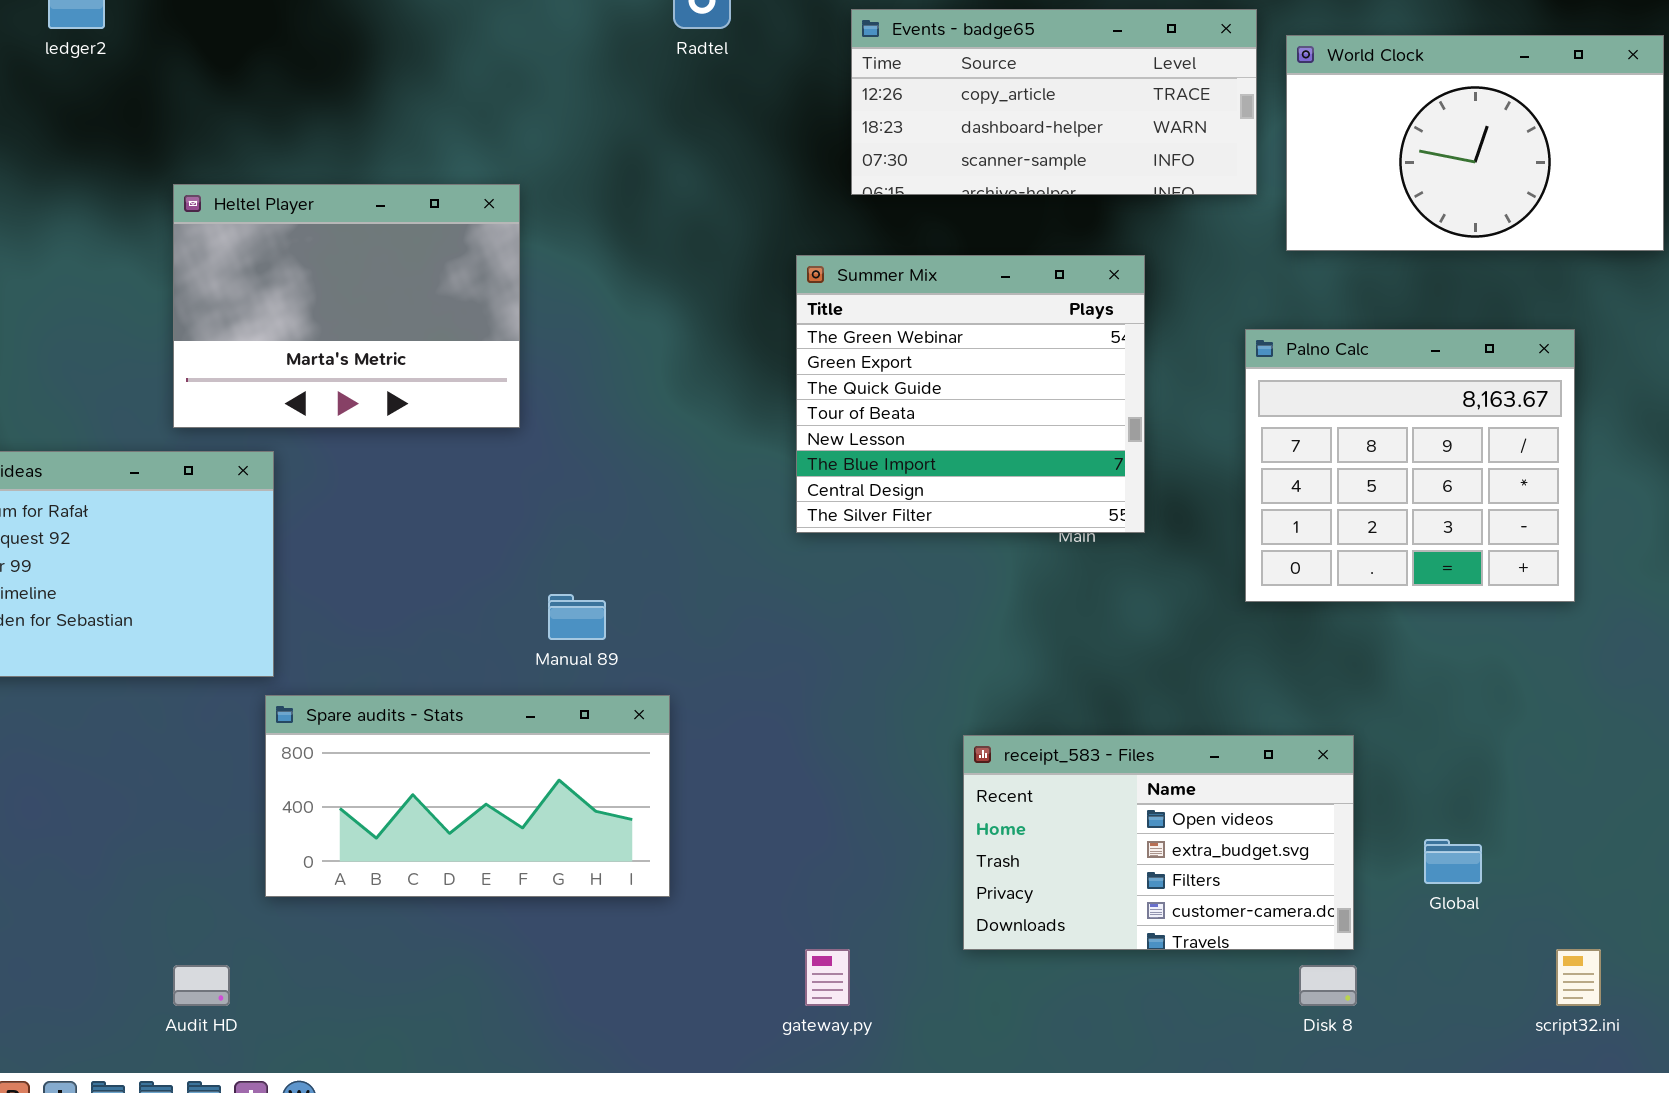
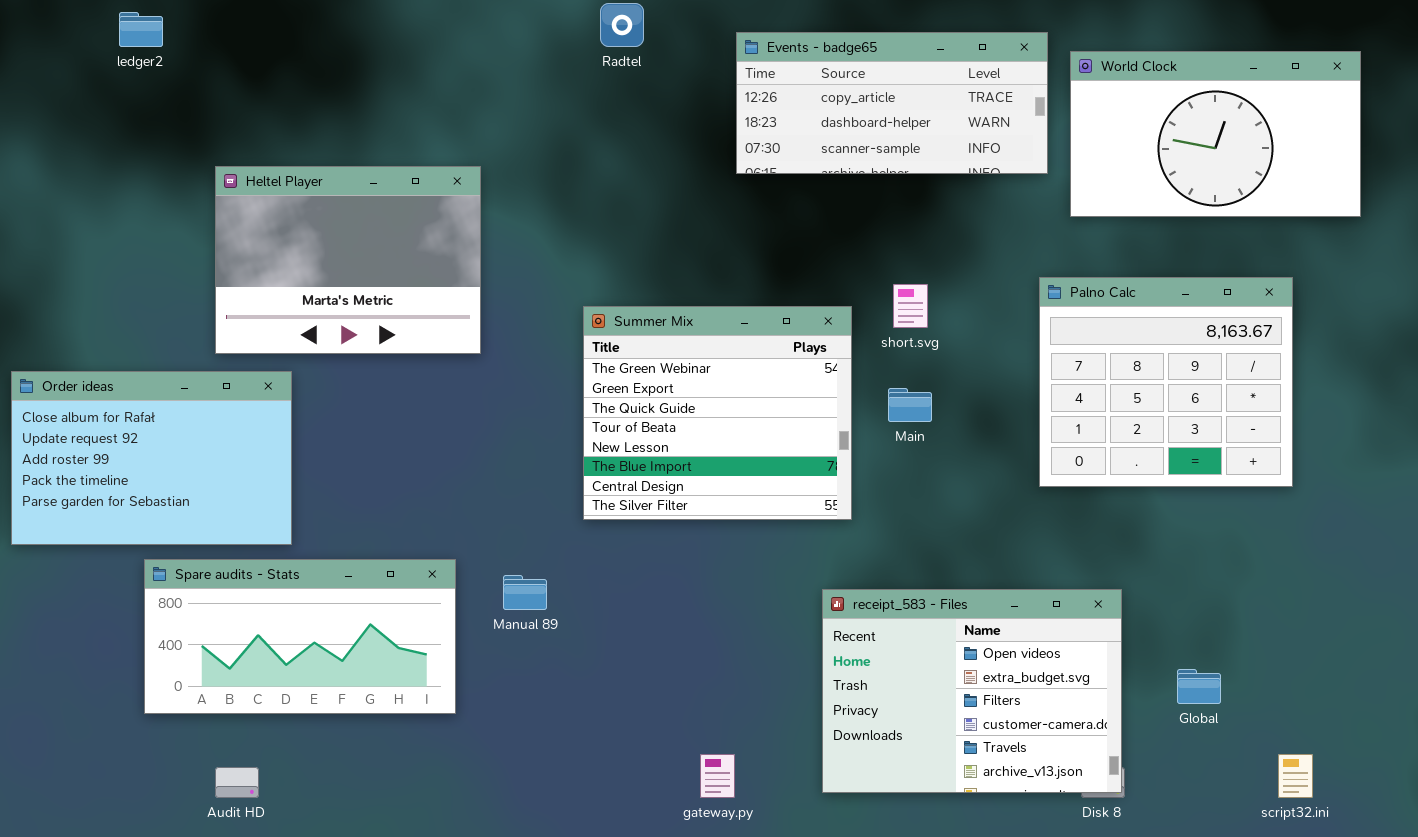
Summer Mix: [796,255,1145,533] -> [583,306,852,520], moved
Manual 89: [548,594,606,640] -> [503,575,547,610], moved
Spare audits - Stats: [265,695,670,897] -> [144,559,456,714], moved
receipt_583 - Files: [963,735,1354,950] -> [822,589,1122,793], resized

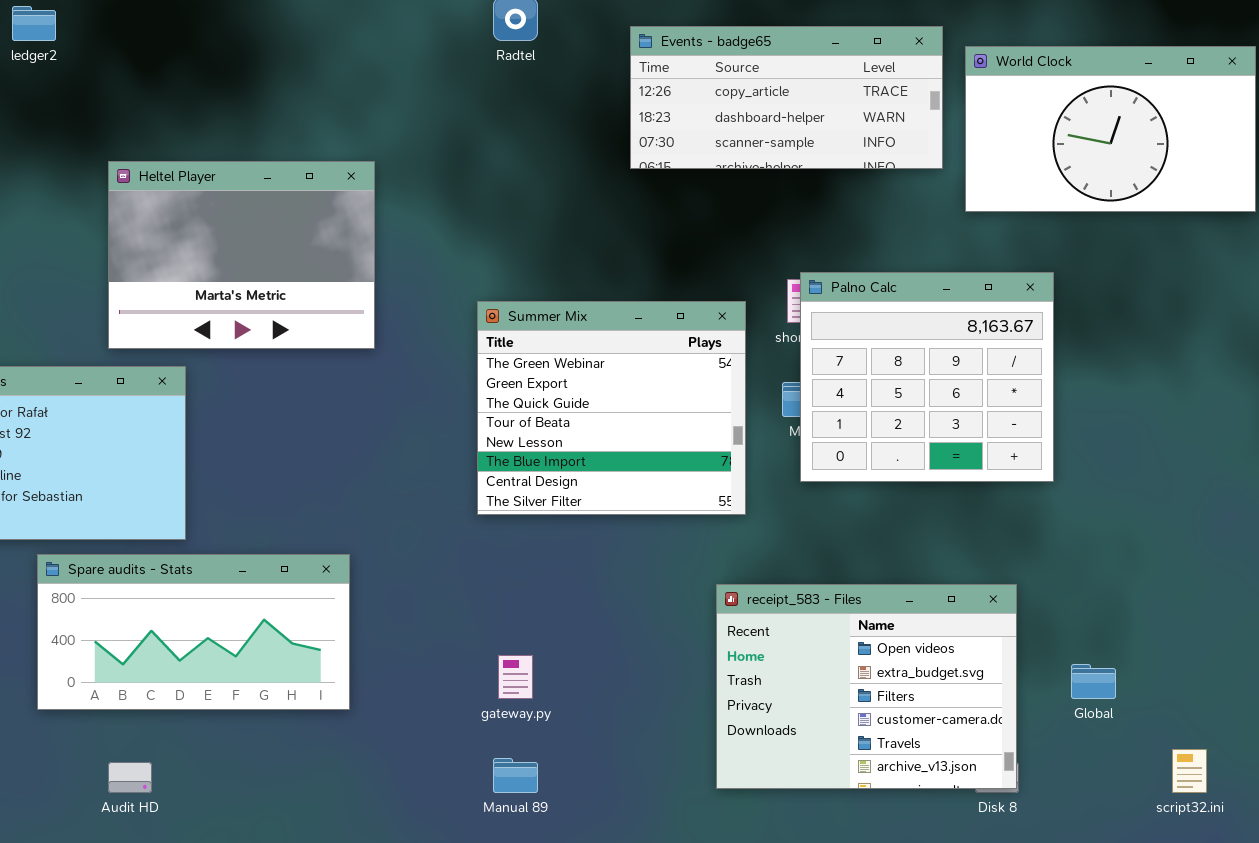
Palno Calc: [1039,277,1293,487] -> [800,272,1054,482], moved
Manual 89: [503,575,547,610] -> [493,758,538,793], moved
gateway.py: [700,754,735,798] -> [498,655,533,699], moved

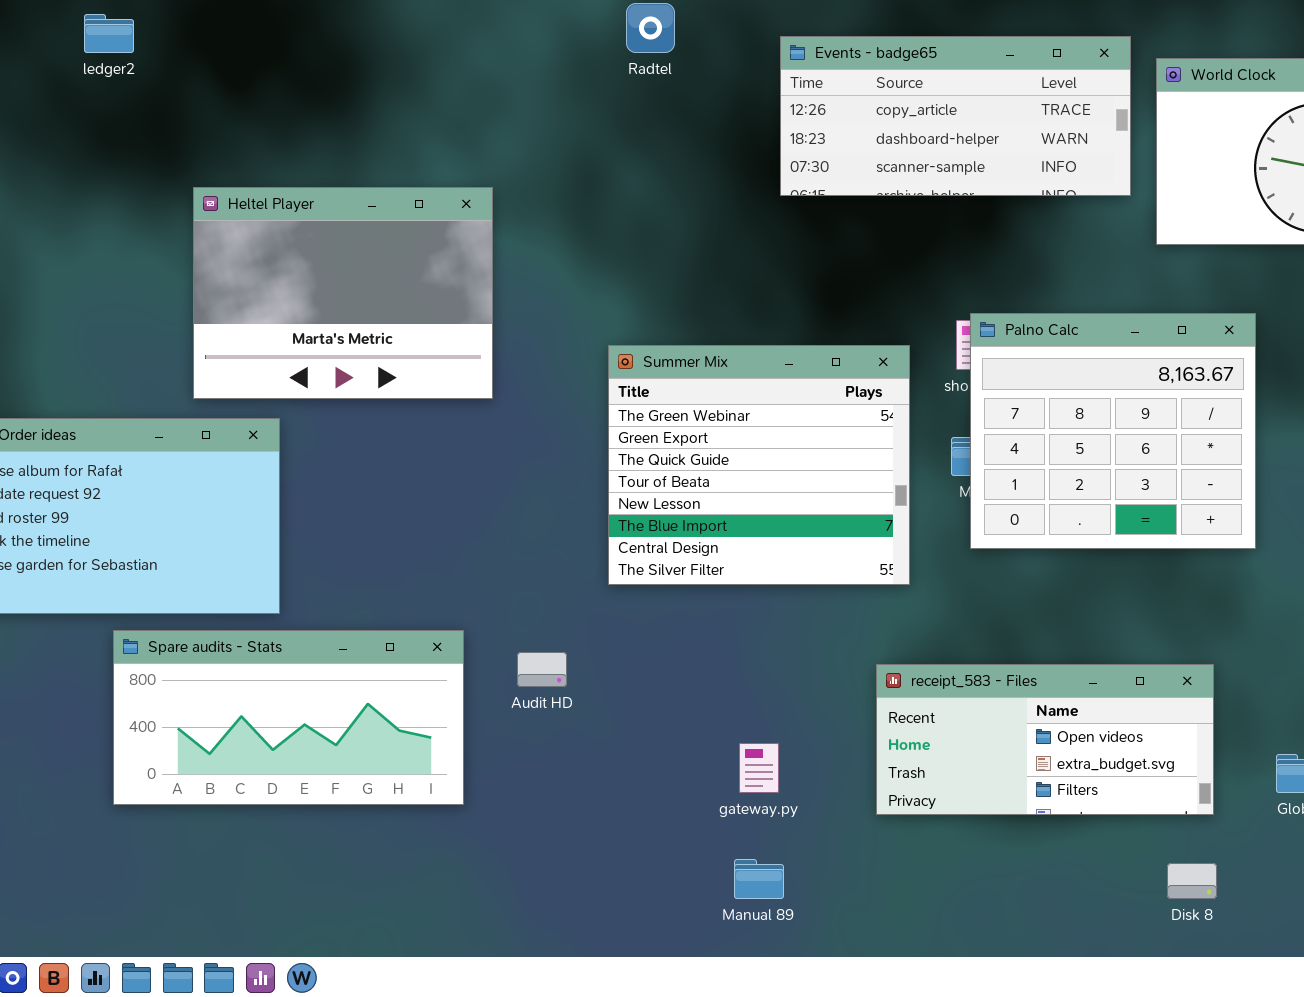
receipt_583 - Files: [716,584,1017,789] -> [876,664,1214,815], resized
gateway.py: [498,655,533,699] -> [739,743,779,793], moved
Manual 89: [493,758,538,793] -> [734,859,784,899], moved
Audit HD: [108,762,152,793] -> [517,652,567,687], moved

